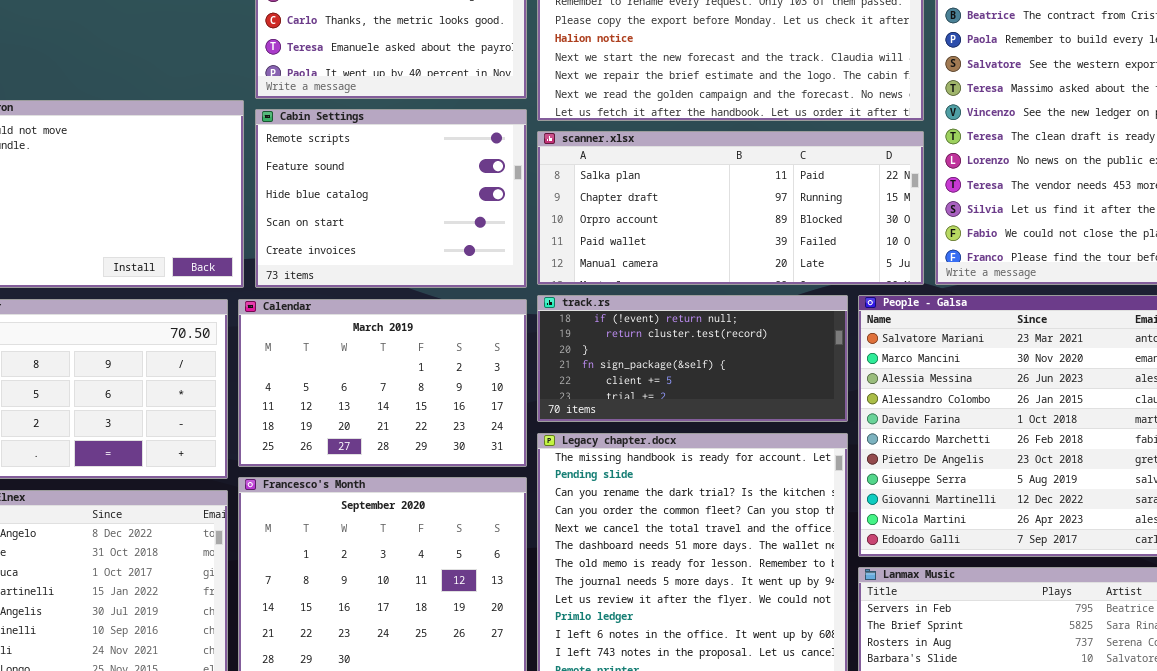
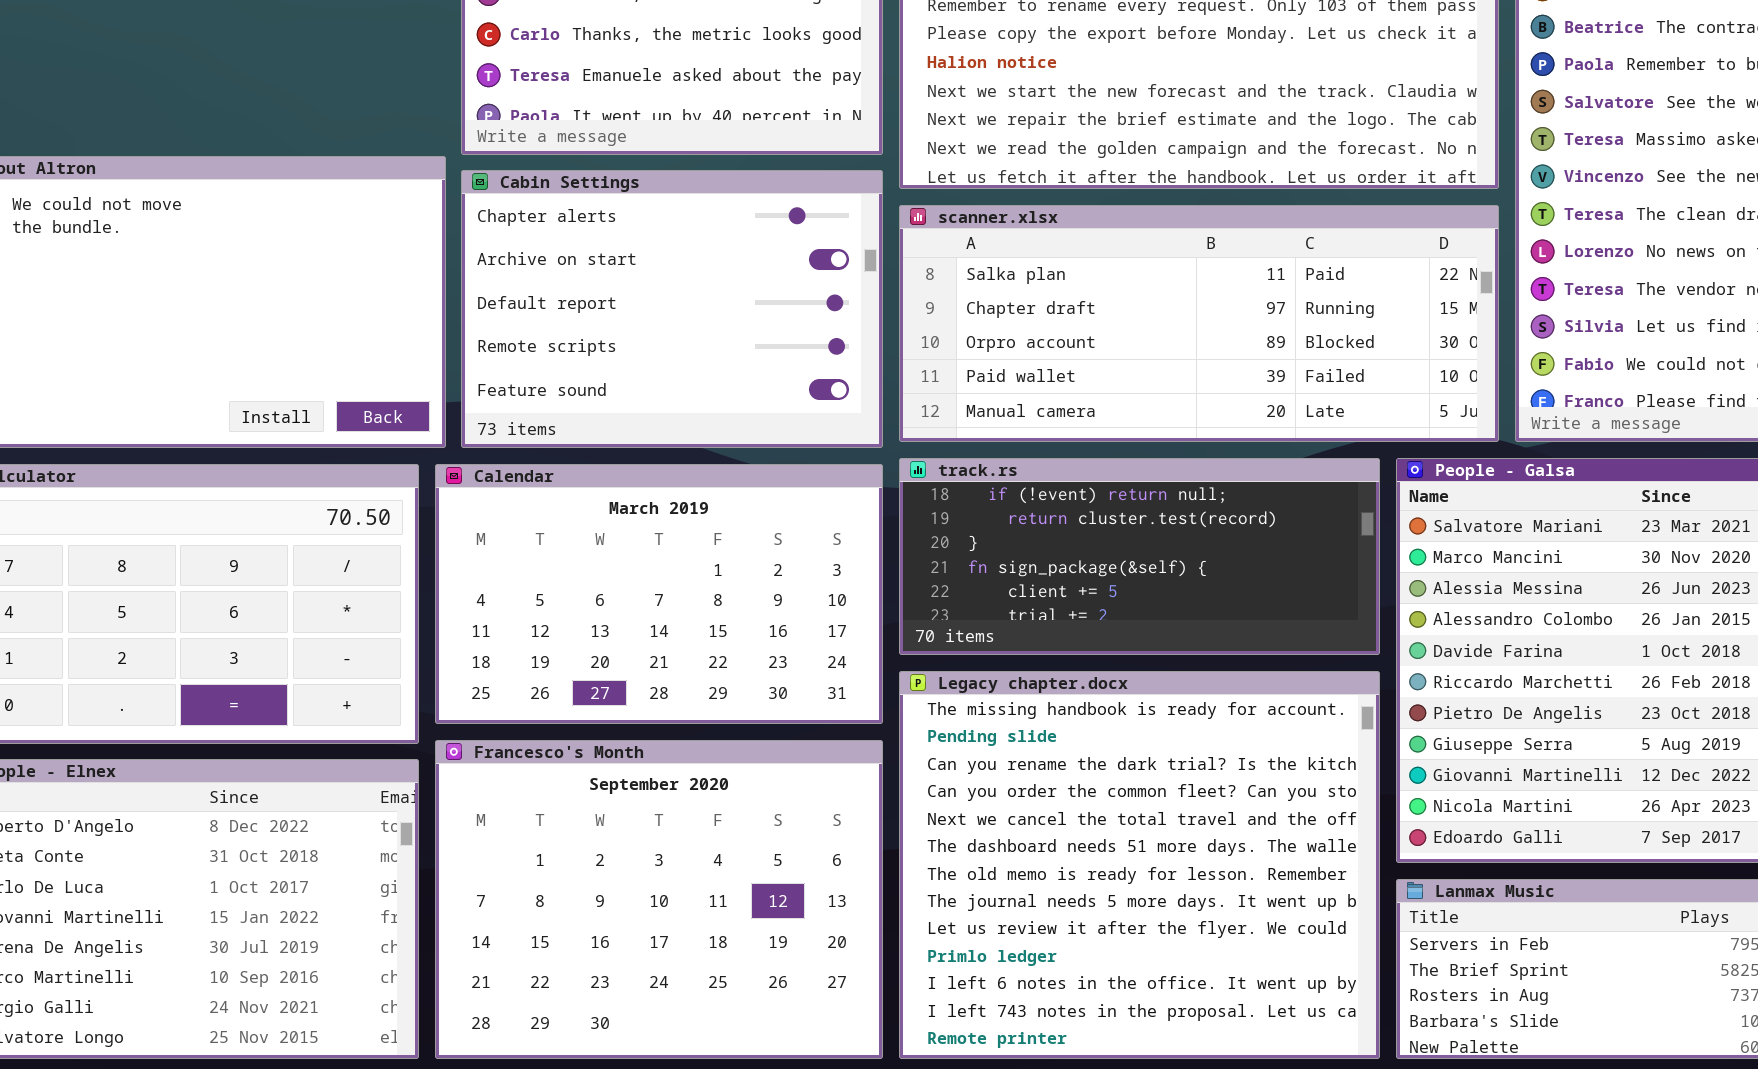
Cabin Settings: [255,109,527,288] -> [461,170,883,448], scrolled up 3 rows

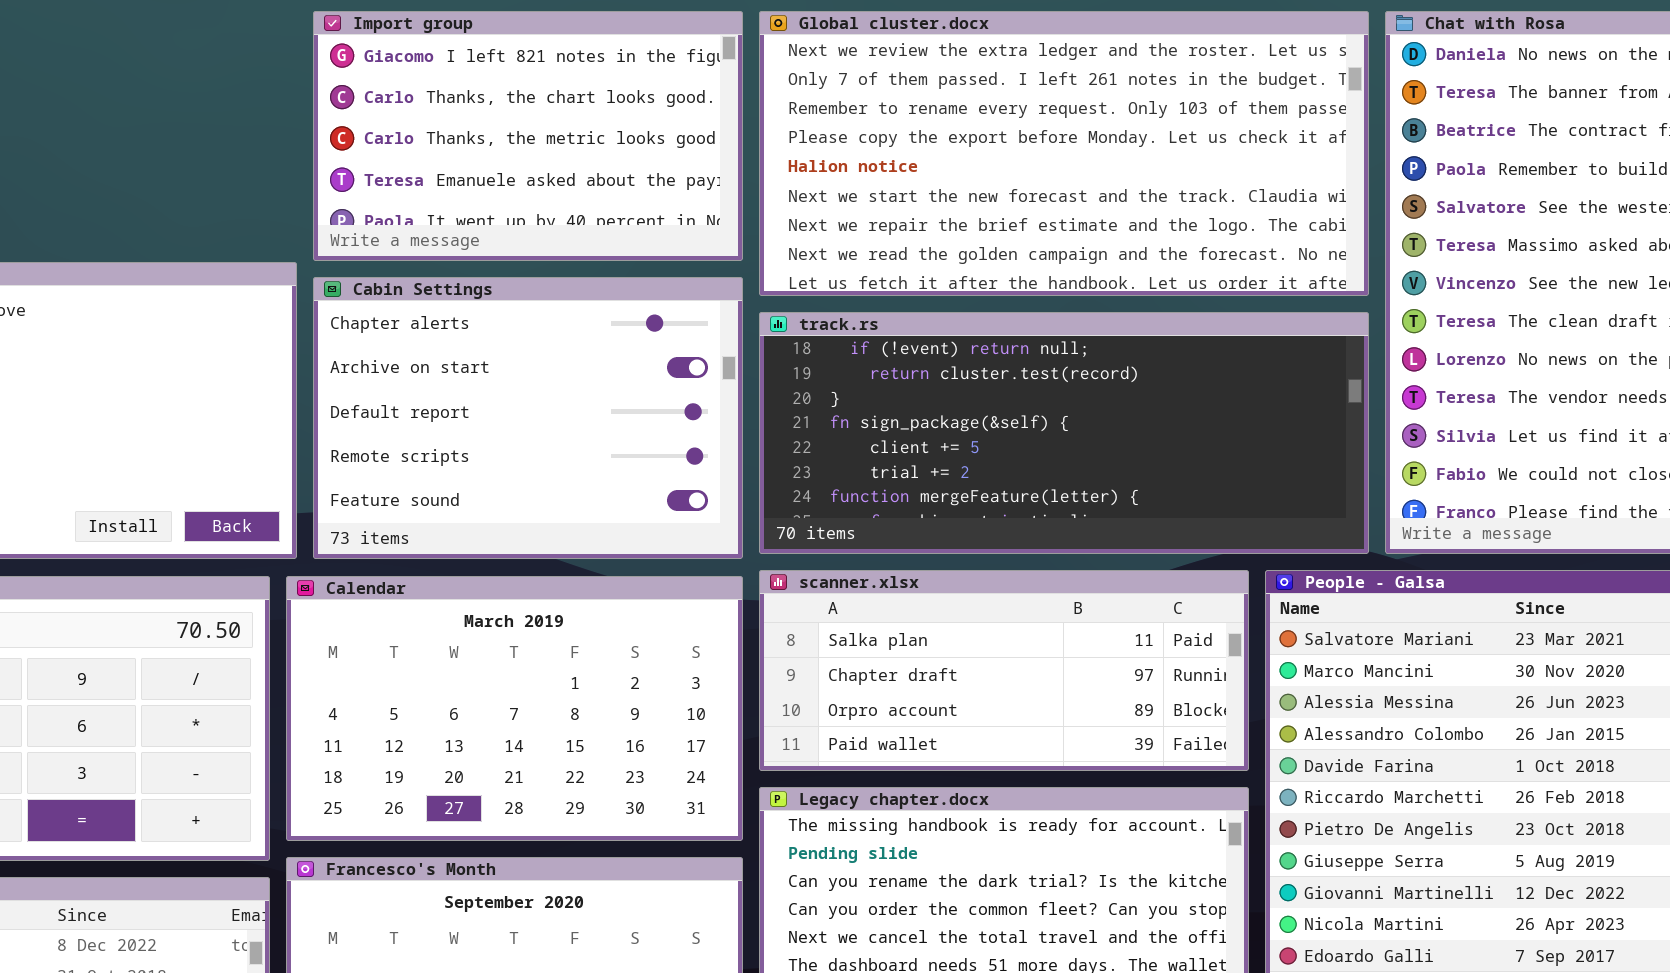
scanner.xlsx: [899,205,1499,442] -> [759,570,1249,771], moved, resized
track.rs: [899,458,1380,655] -> [759,312,1369,554], moved, resized

